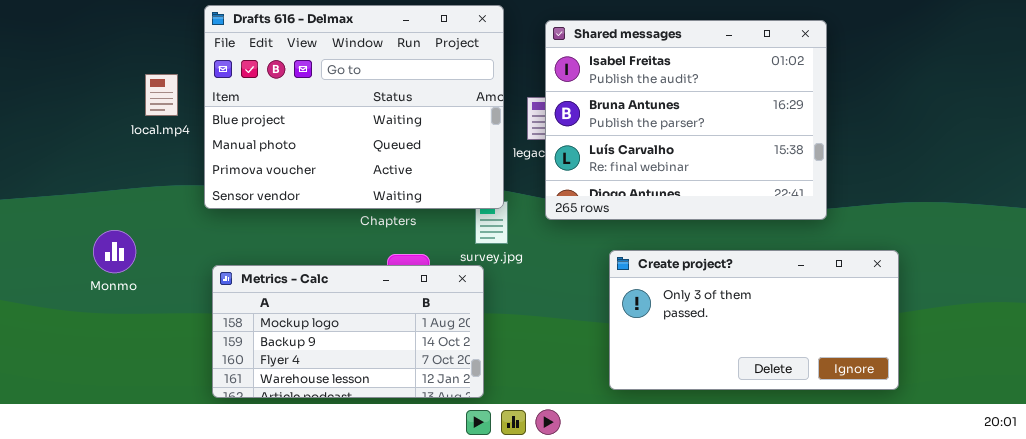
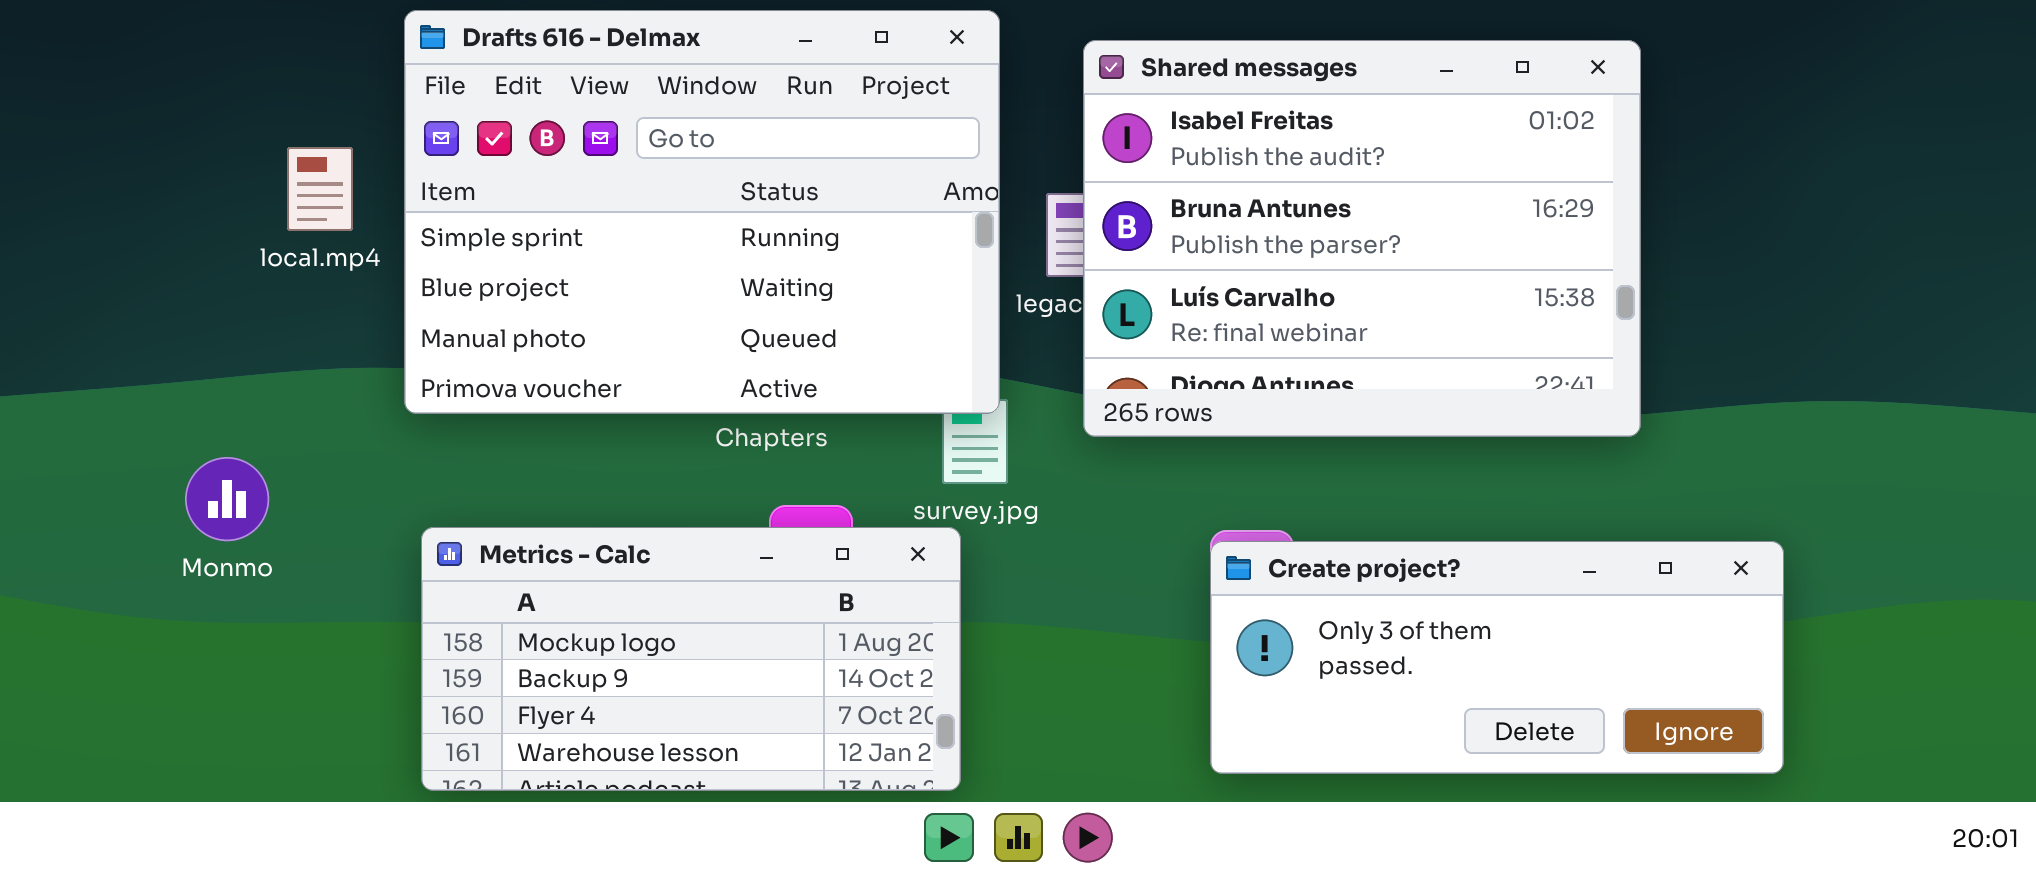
Drafts 616 - Delmax: [204,5,504,209] -> [404,10,1000,414], scrolled up 1 row
Create project?: [609,250,899,390] -> [1210,541,1784,774], resized

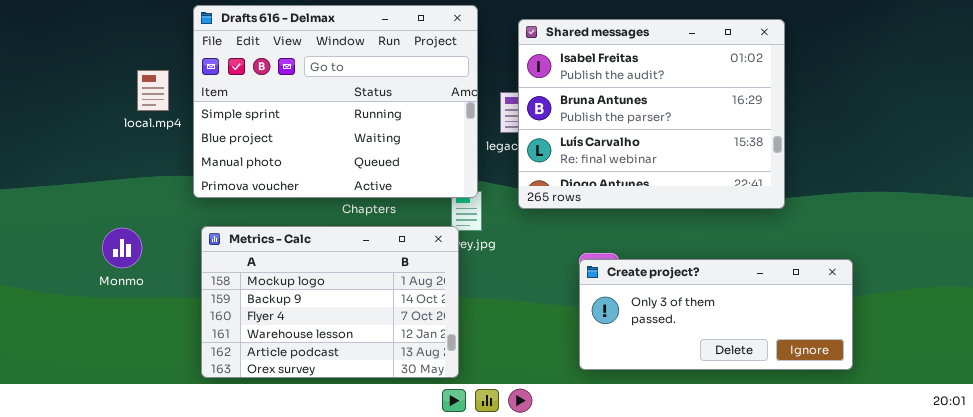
Monmo: [185,457,269,541] -> [102,228,142,268], moved
Metrics - Calc: [421,527,961,791] -> [201,226,459,378], resized

